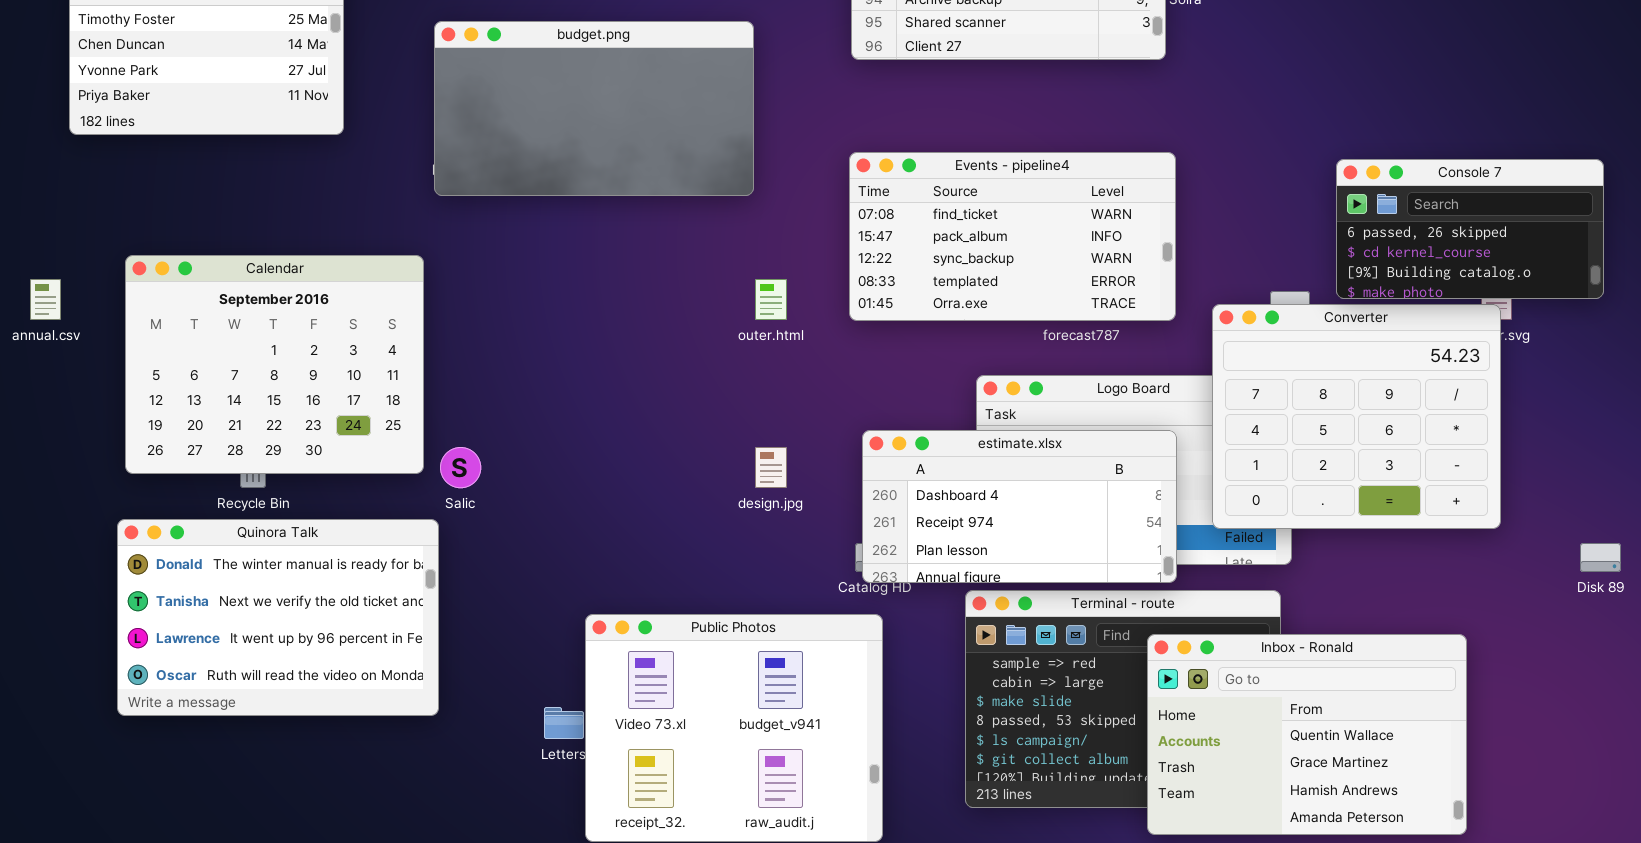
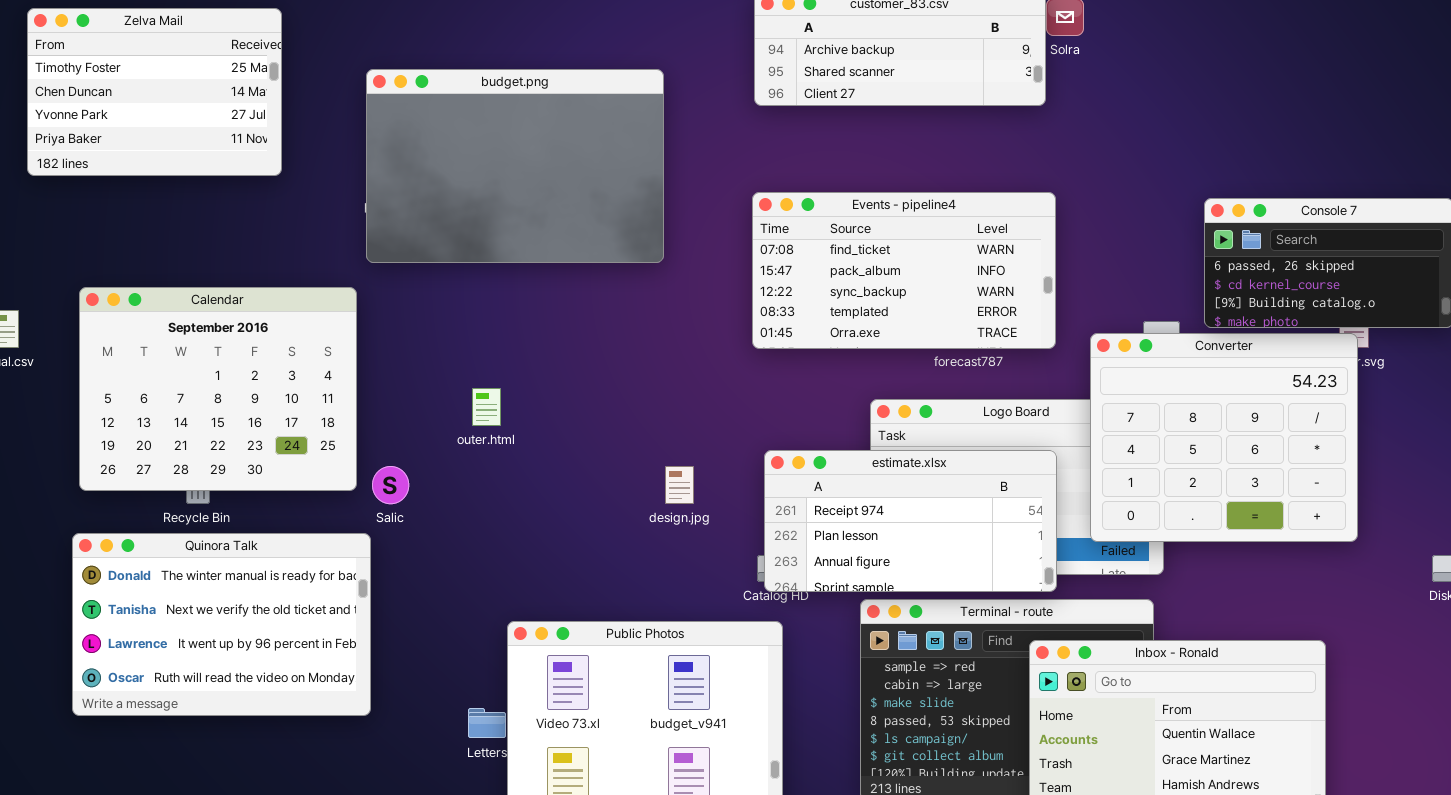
budget.png: [434,21,754,196] -> [366,69,664,263], resized
outer.html: [755,279,787,320] -> [472,388,501,426], moved
estimate.xlsx: [862,430,1177,583] -> [764,450,1057,592], scrolled down 1 row

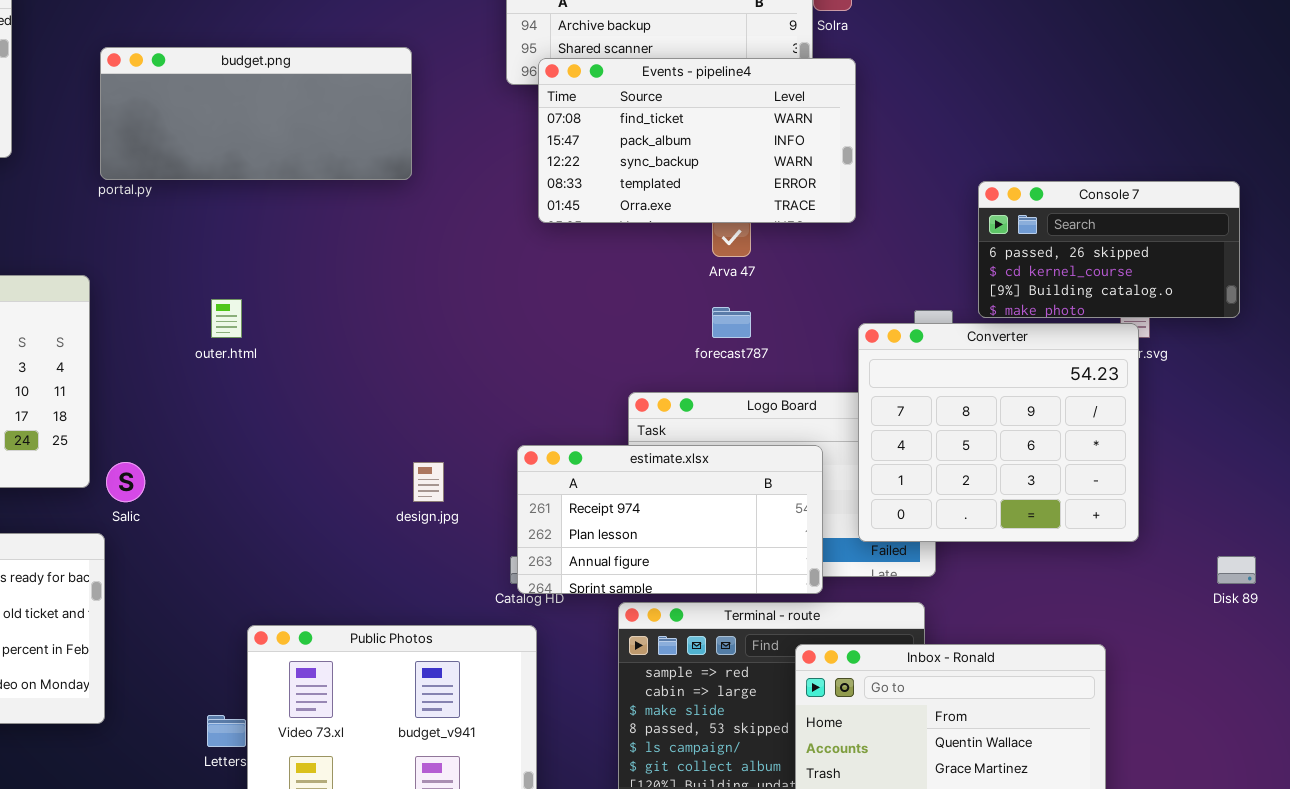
budget.png: [366,69,664,263] -> [100,47,412,180], resized
Events - pipeline4: [752,192,1056,349] -> [538,58,856,223], moved
outer.html: [472,388,501,426] -> [211,299,242,338], moved

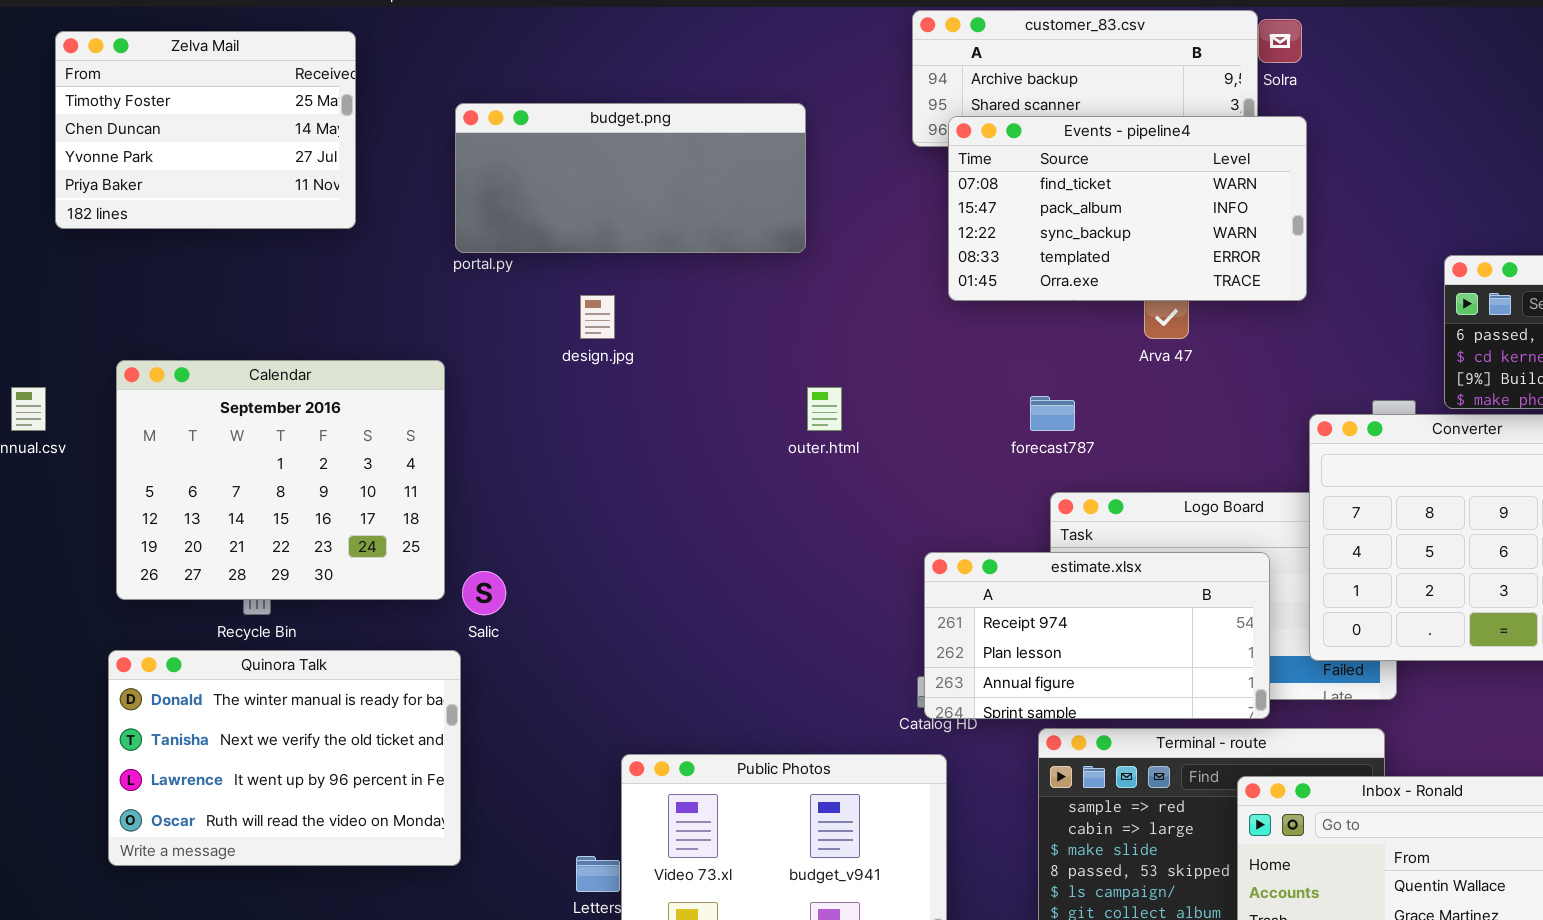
outer.html: [211,299,242,338] -> [807,387,842,431], moved
forecast787: [712,307,751,338] -> [1030,396,1075,431], moved
design.jpg: [413,462,444,502] -> [580,295,615,339], moved

